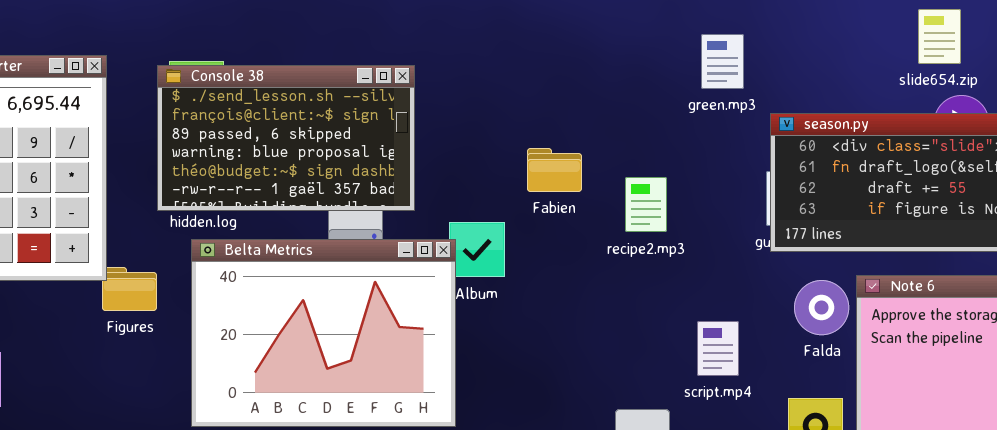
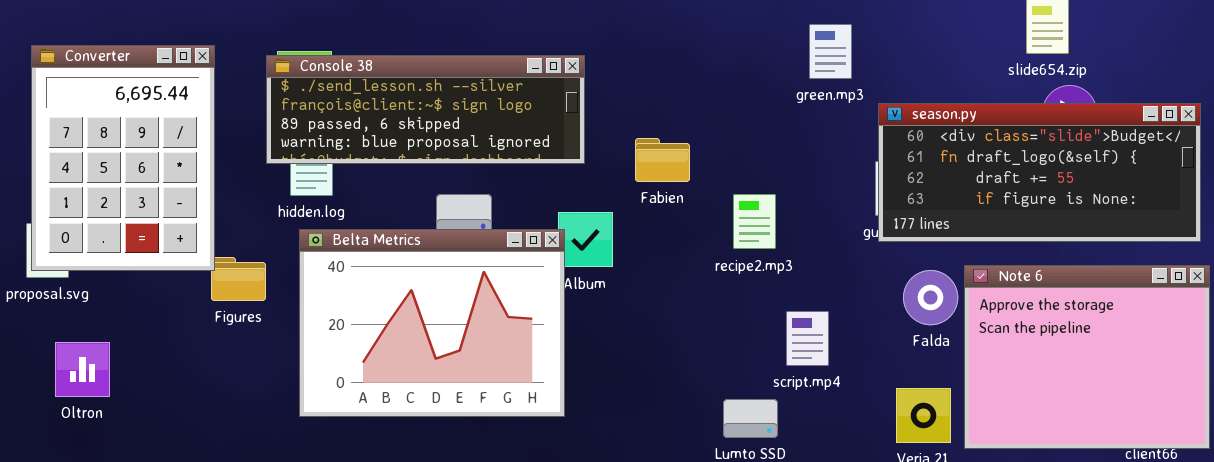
Console 38: [157,65,415,211] -> [266,55,585,164], resized
recipe2.mp3: [625,177,667,232] -> [733,194,776,249], moved
script.mp4: [697,321,739,376] -> [786,311,829,366], moved

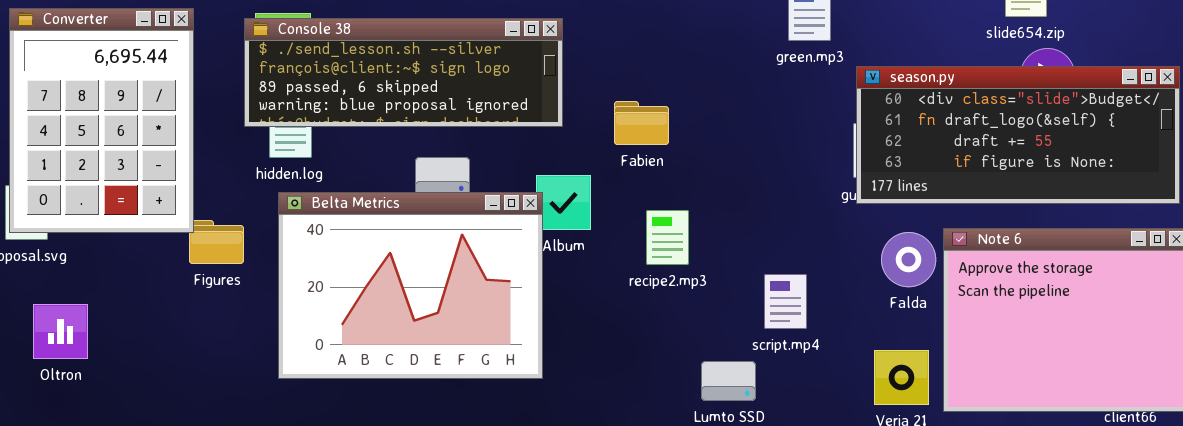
recipe2.mp3: [733,194,776,249] -> [646,210,689,265], moved

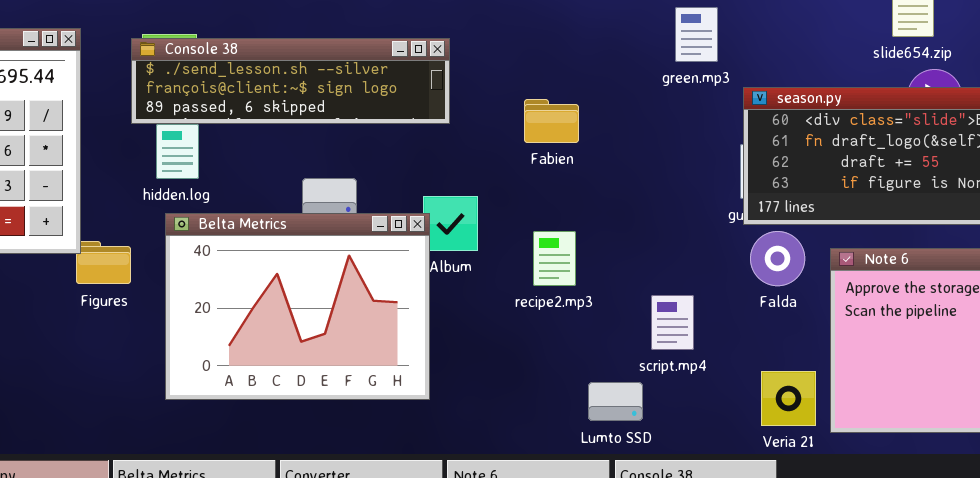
Console 38: [244,18,563,127] -> [131,38,450,124], resized
Fabien: [614,101,669,145] -> [524,99,579,143], moved
Falda: [881,232,936,287] -> [750,231,805,286], moved

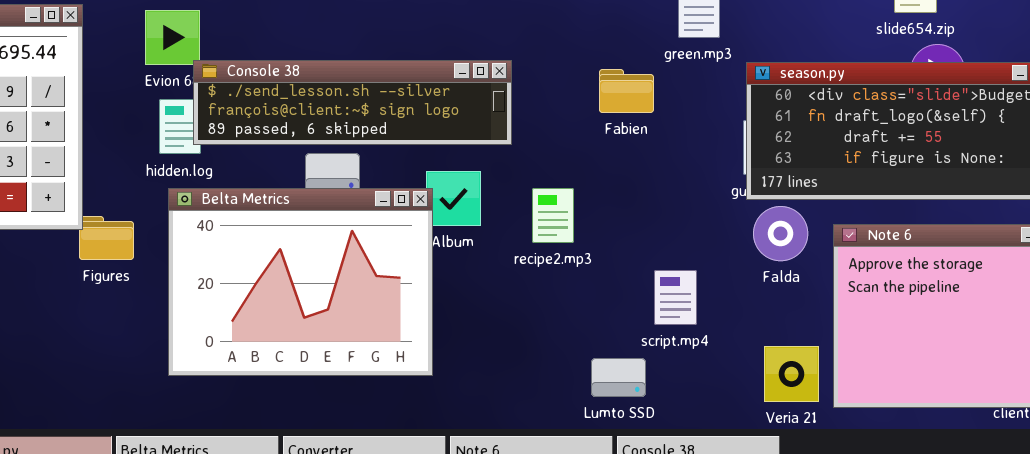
Console 38: [131,38,450,124] -> [193,60,512,145], moved
Fabien: [524,99,579,143] -> [599,69,654,113], moved
recipe2.mp3: [533,231,576,286] -> [532,188,574,243], moved

